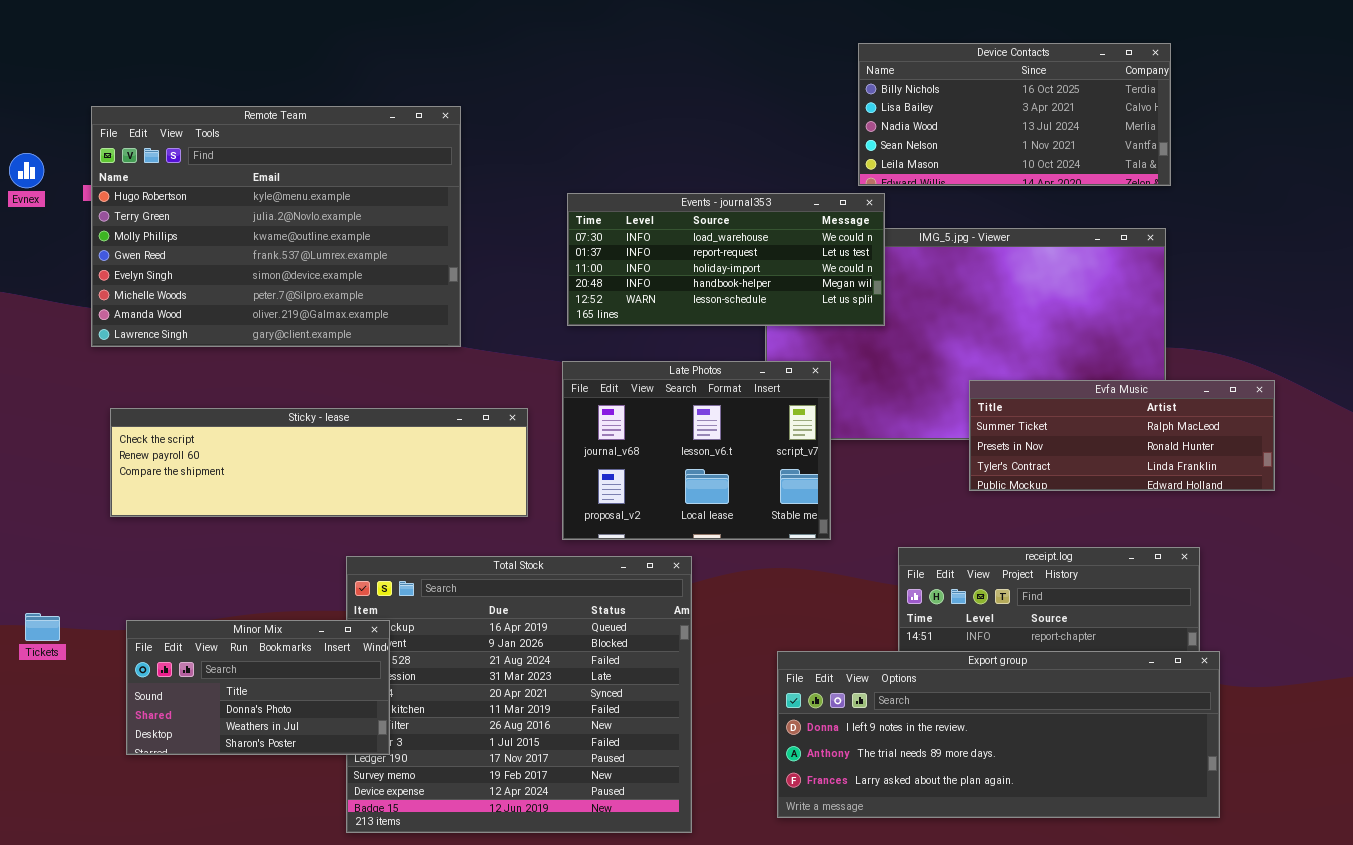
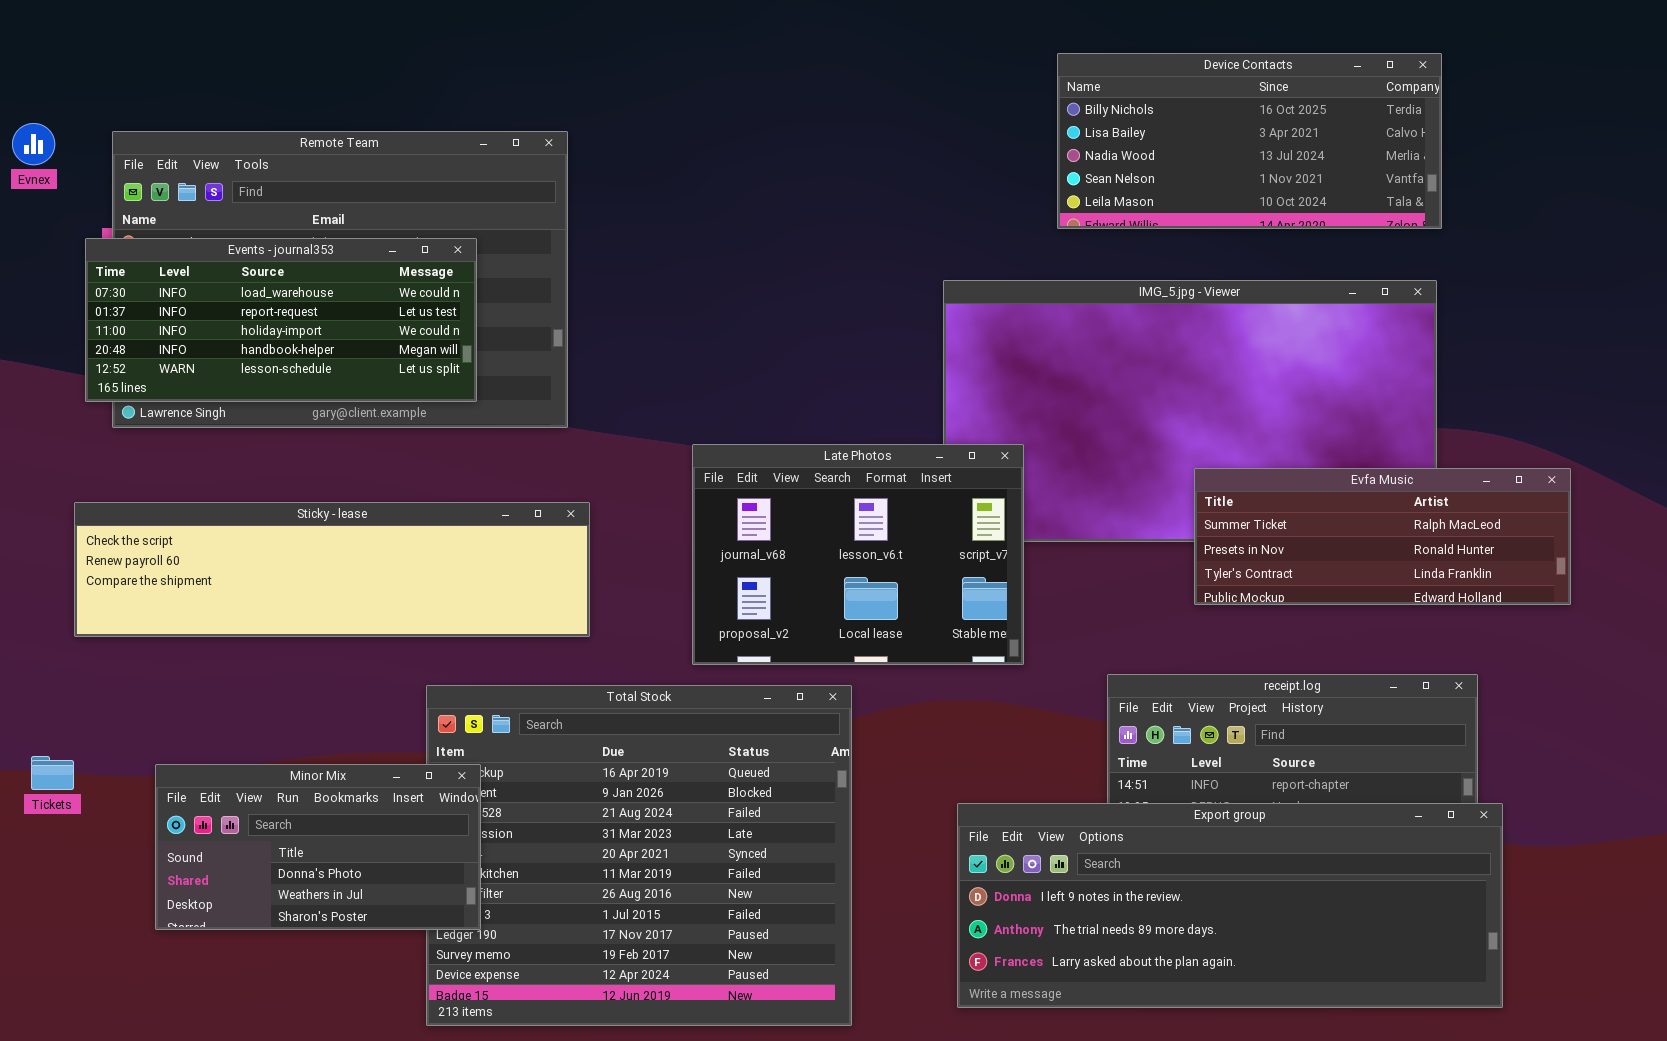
Evnex: [9,153,44,188] -> [12,123,55,165], moved
Events - journal353: [567,193,885,326] -> [85,238,477,402], moved
Sticky - lease: [110,408,528,517] -> [74,502,590,637], moved

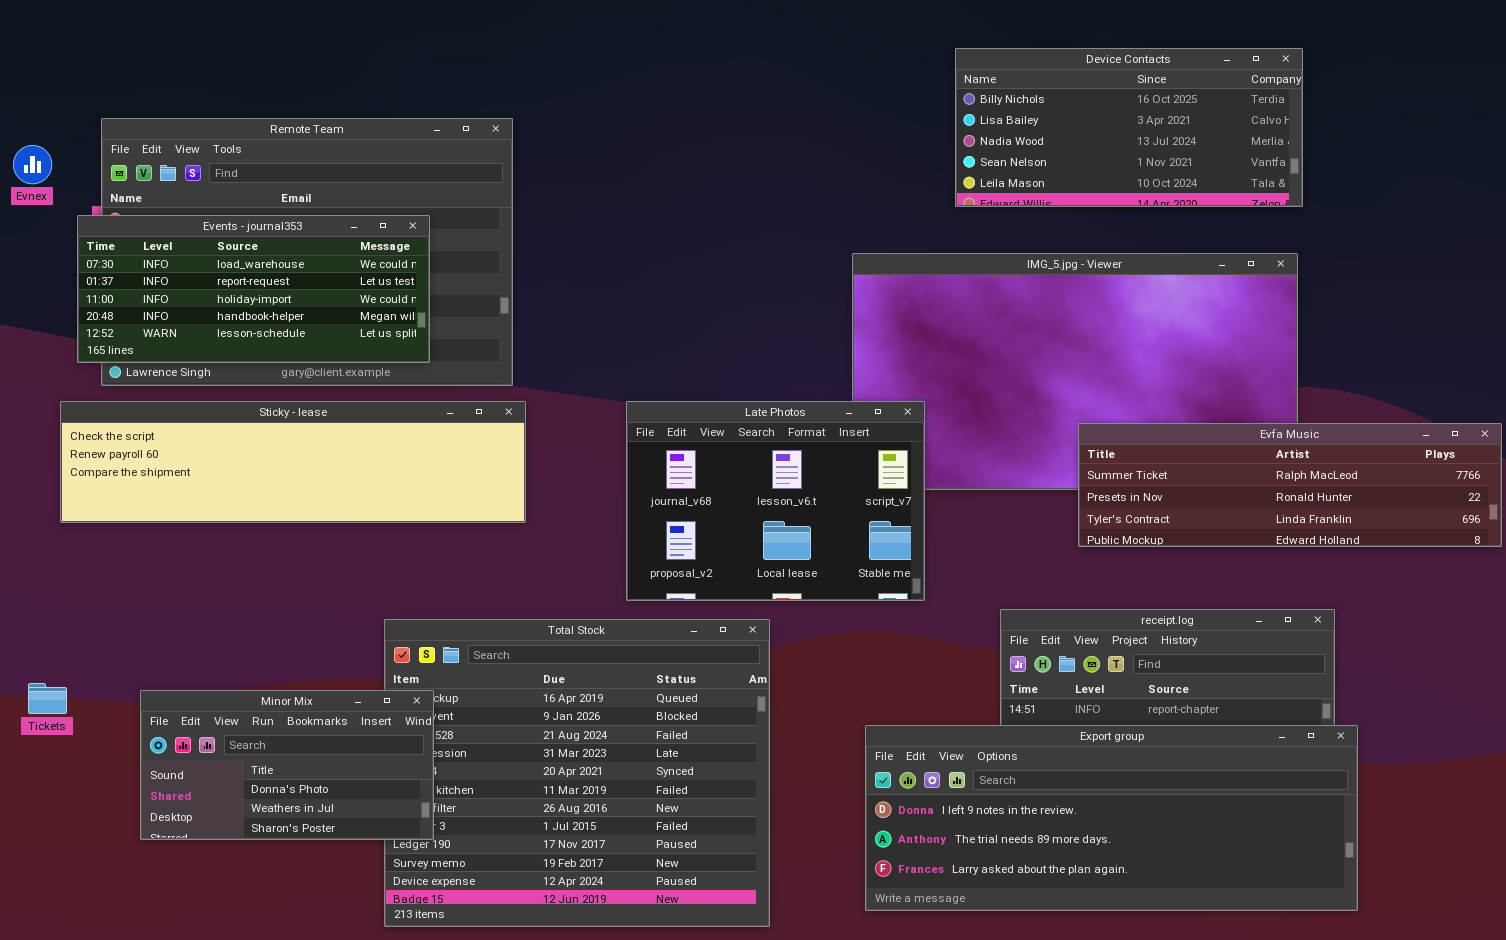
Evnex: [12,123,55,165] -> [13,145,52,184], moved
Evfa Music: [1194,468,1571,605] -> [1078,423,1502,547], resized
Sticky - lease: [74,502,590,637] -> [60,401,526,523], moved

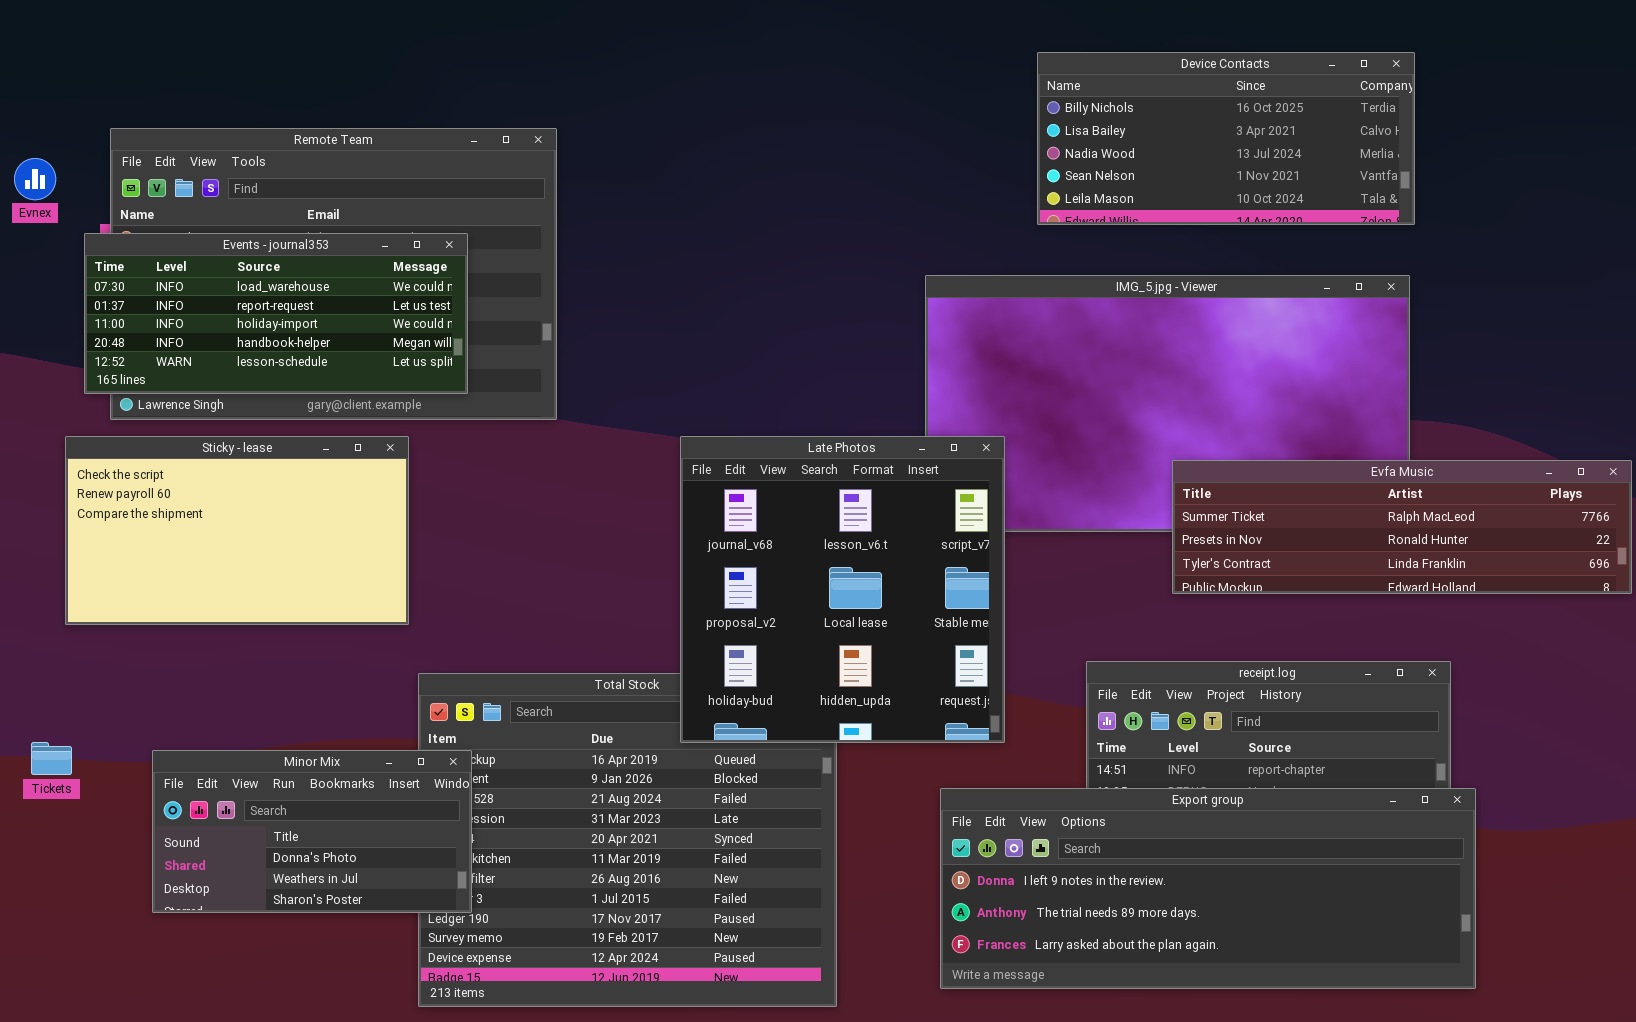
Sticky - lease: [60,401,526,523] -> [65,436,409,625], resized
Late Photos: [626,401,925,601] -> [680,436,1005,743], resized

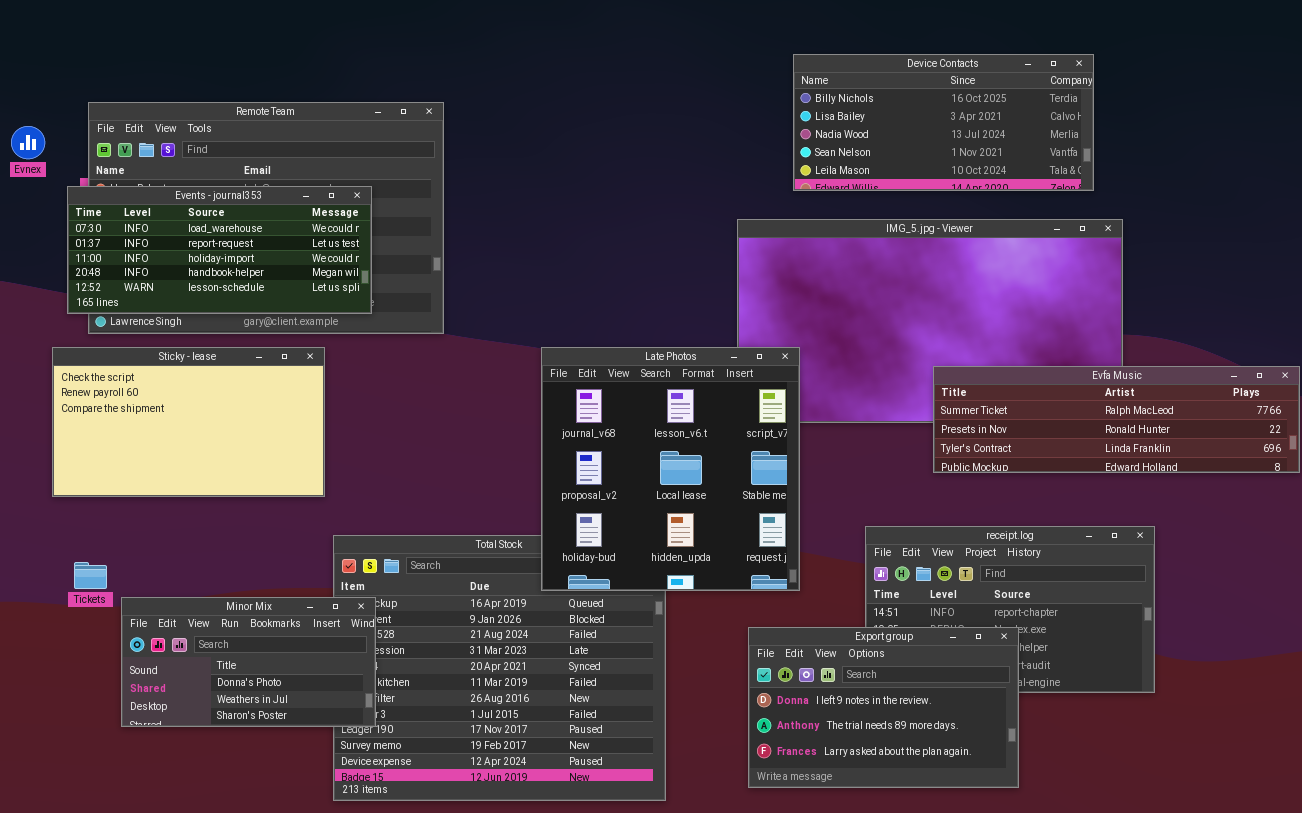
Device Contacts: [1037,52,1415,225] -> [793,54,1094,191], moved
Tickets: [31,742,72,775] -> [74,562,107,589], moved
Export group: [940,788,1476,989] -> [748,627,1019,788], resized

